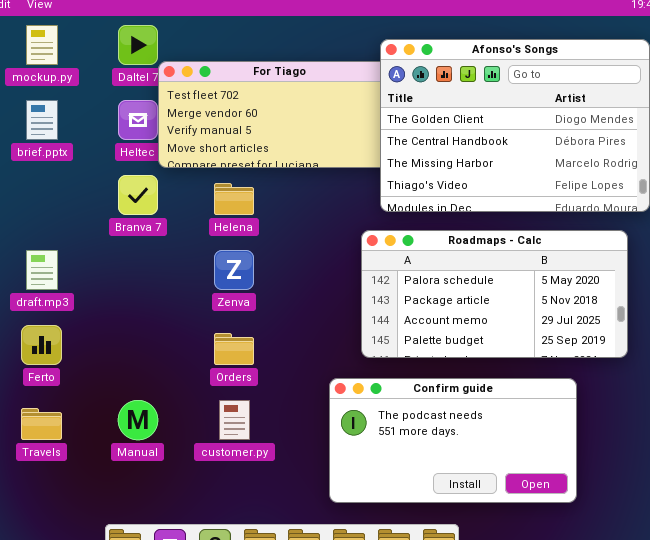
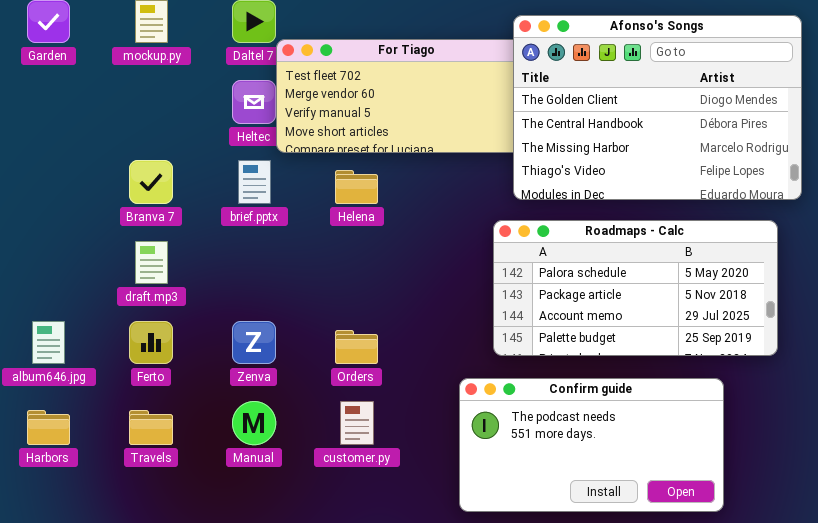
brief.pptx: [26,100,58,140] -> [238,160,271,204], moved
Branva 7: [118,175,158,215] -> [129,160,173,204], moved
Zenva: [214,250,254,290] -> [232,321,276,364], moved

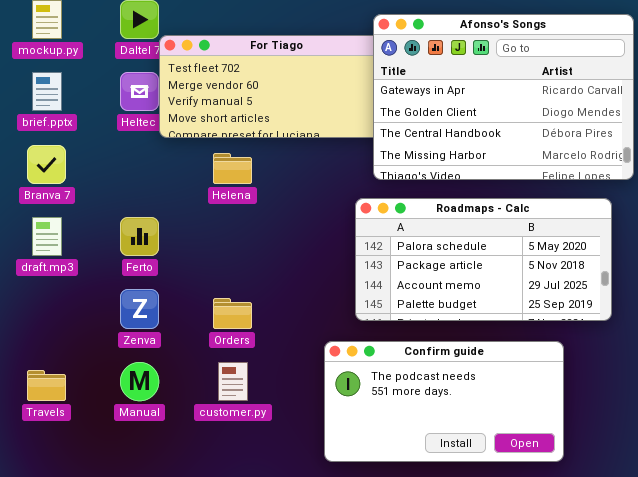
Afonso's Songs: [513,15,802,200] -> [373,14,634,180], scrolled up 1 row
brief.pptx: [238,160,271,204] -> [32,72,62,111], moved
Ferto: [129,321,173,364] -> [120,217,159,256], moved

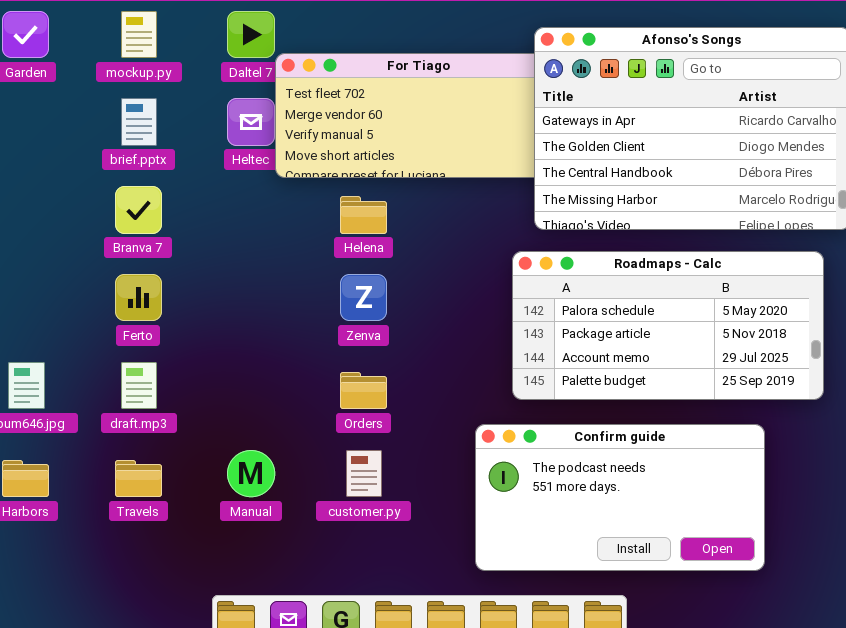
draft.mp3: [32,217,62,256] -> [121,362,157,409], moved
Ferto: [120,217,159,256] -> [115,274,162,321], moved
Zenva: [120,289,159,329] -> [340,274,387,321], moved

